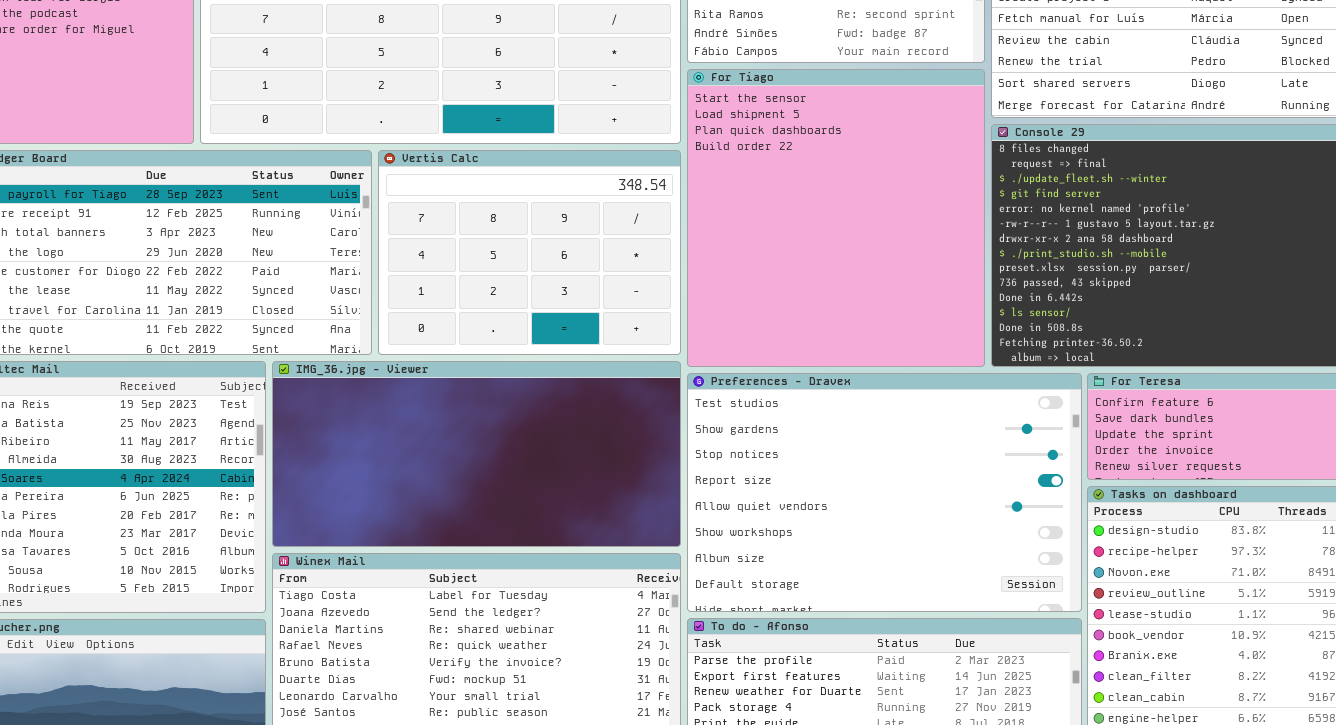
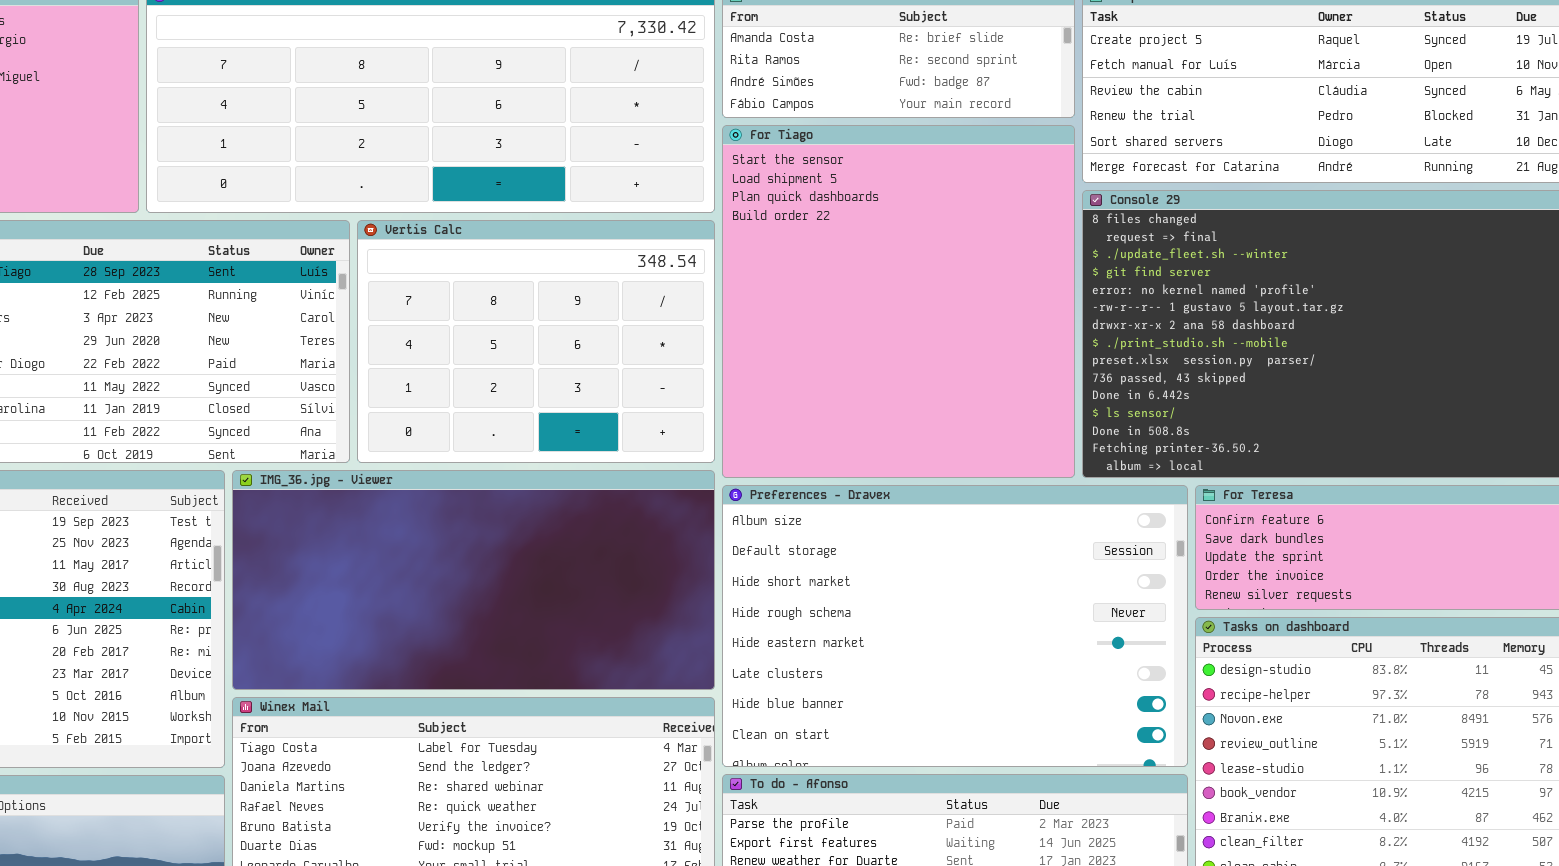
Preferences - Dravex: [687,373,1082,612] -> [722,485,1188,767], scrolled down 6 rows

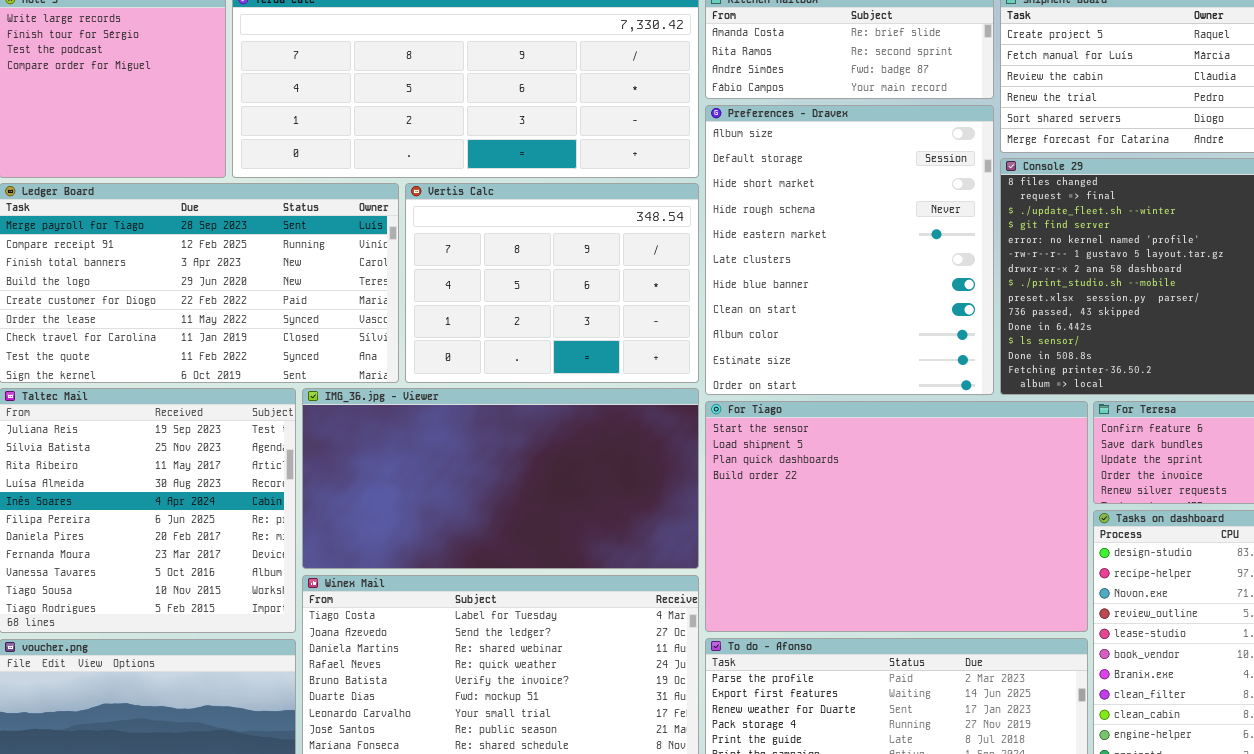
For Tiago: [722,125,1075,478] -> [705,401,1088,632], moved, resized
Preferences - Dravex: [722,485,1188,767] -> [705,105,994,395], moved, resized

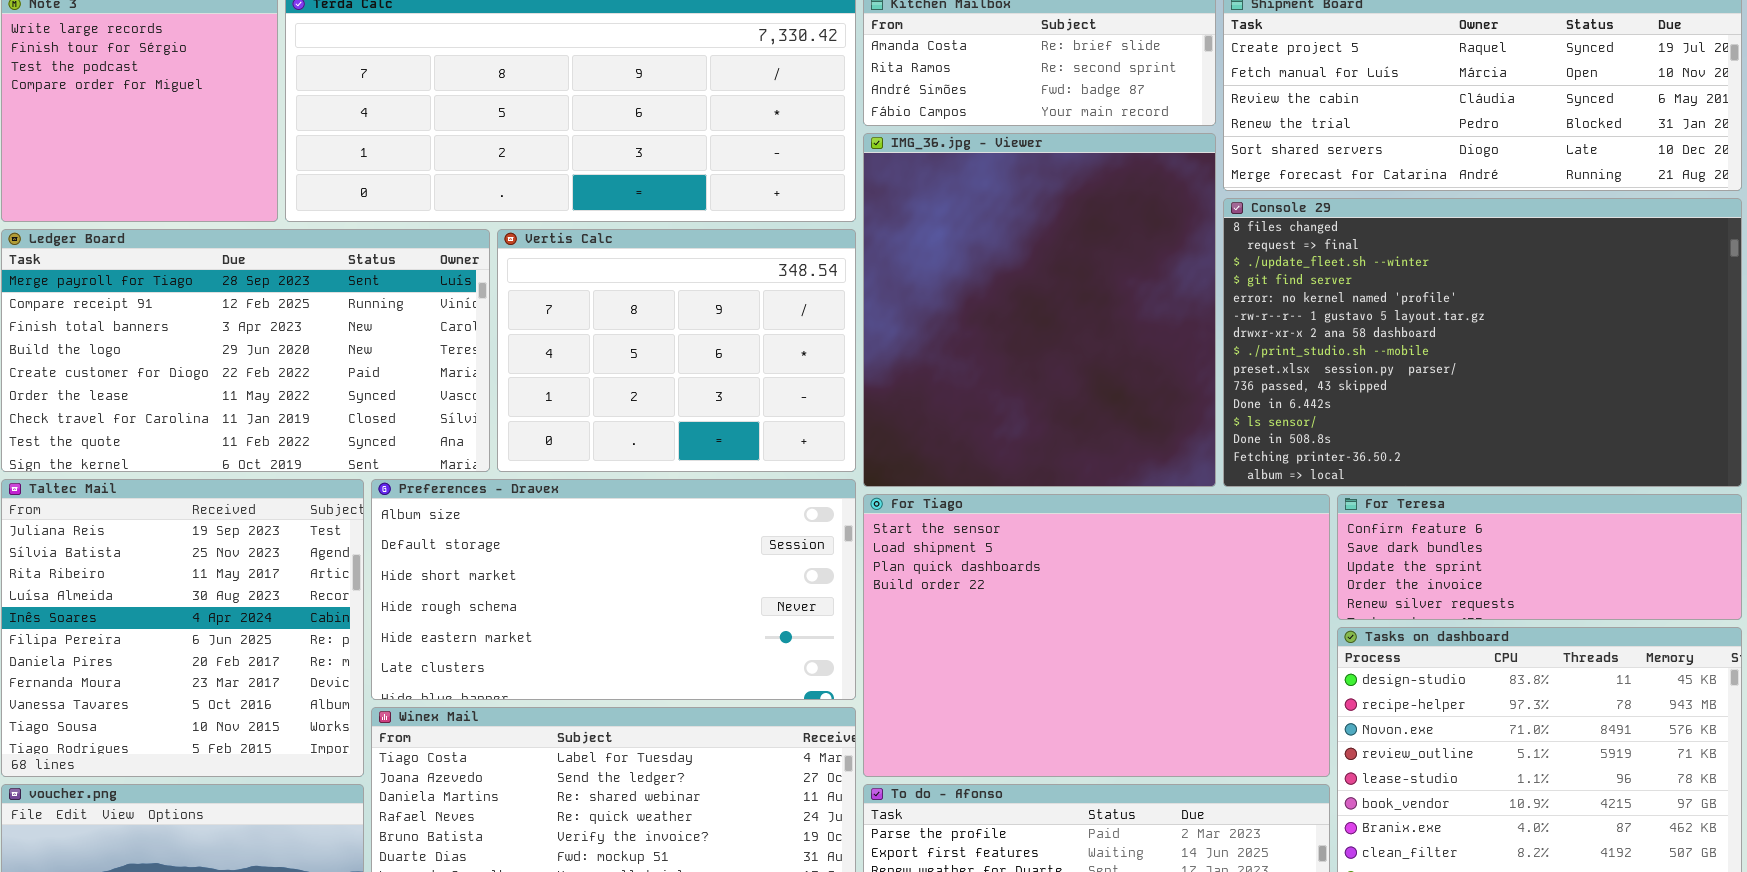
Preferences - Dravex: [705,105,994,395] -> [371,479,856,700], moved, resized
IMG_36.jpg - Viewer: [302,388,699,569] -> [863,133,1216,487], moved, resized

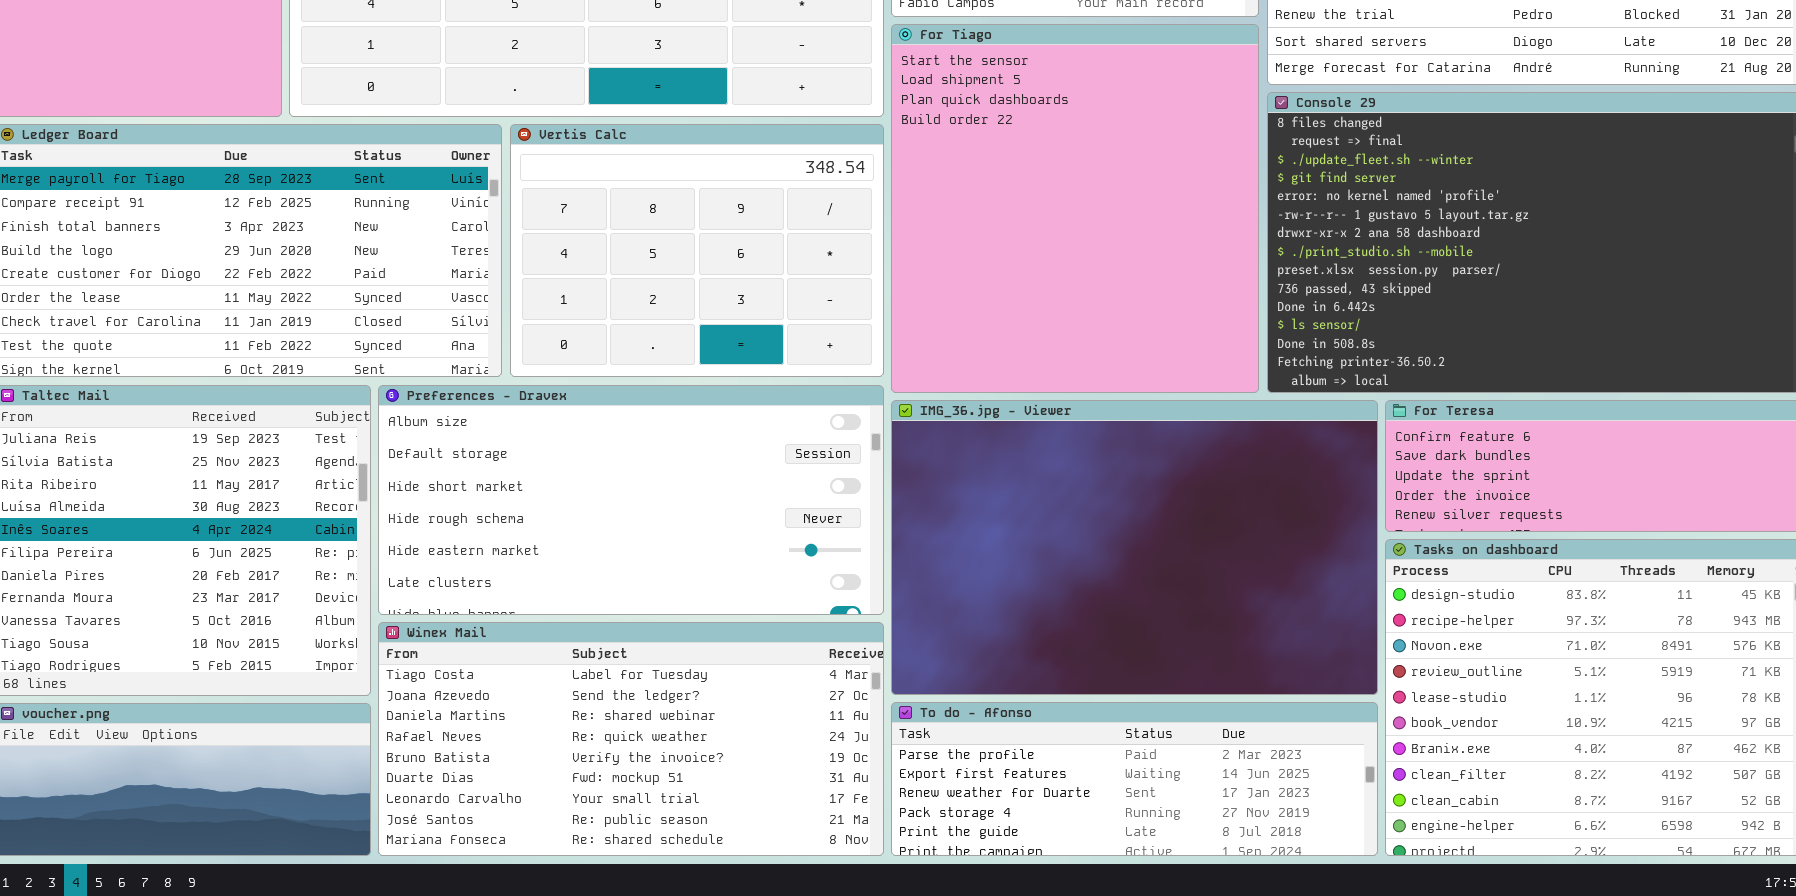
IMG_36.jpg - Viewer: [863,133,1216,487] -> [891,400,1378,695], moved, resized
For Tiago: [863,494,1330,777] -> [891,24,1259,393], moved, resized

